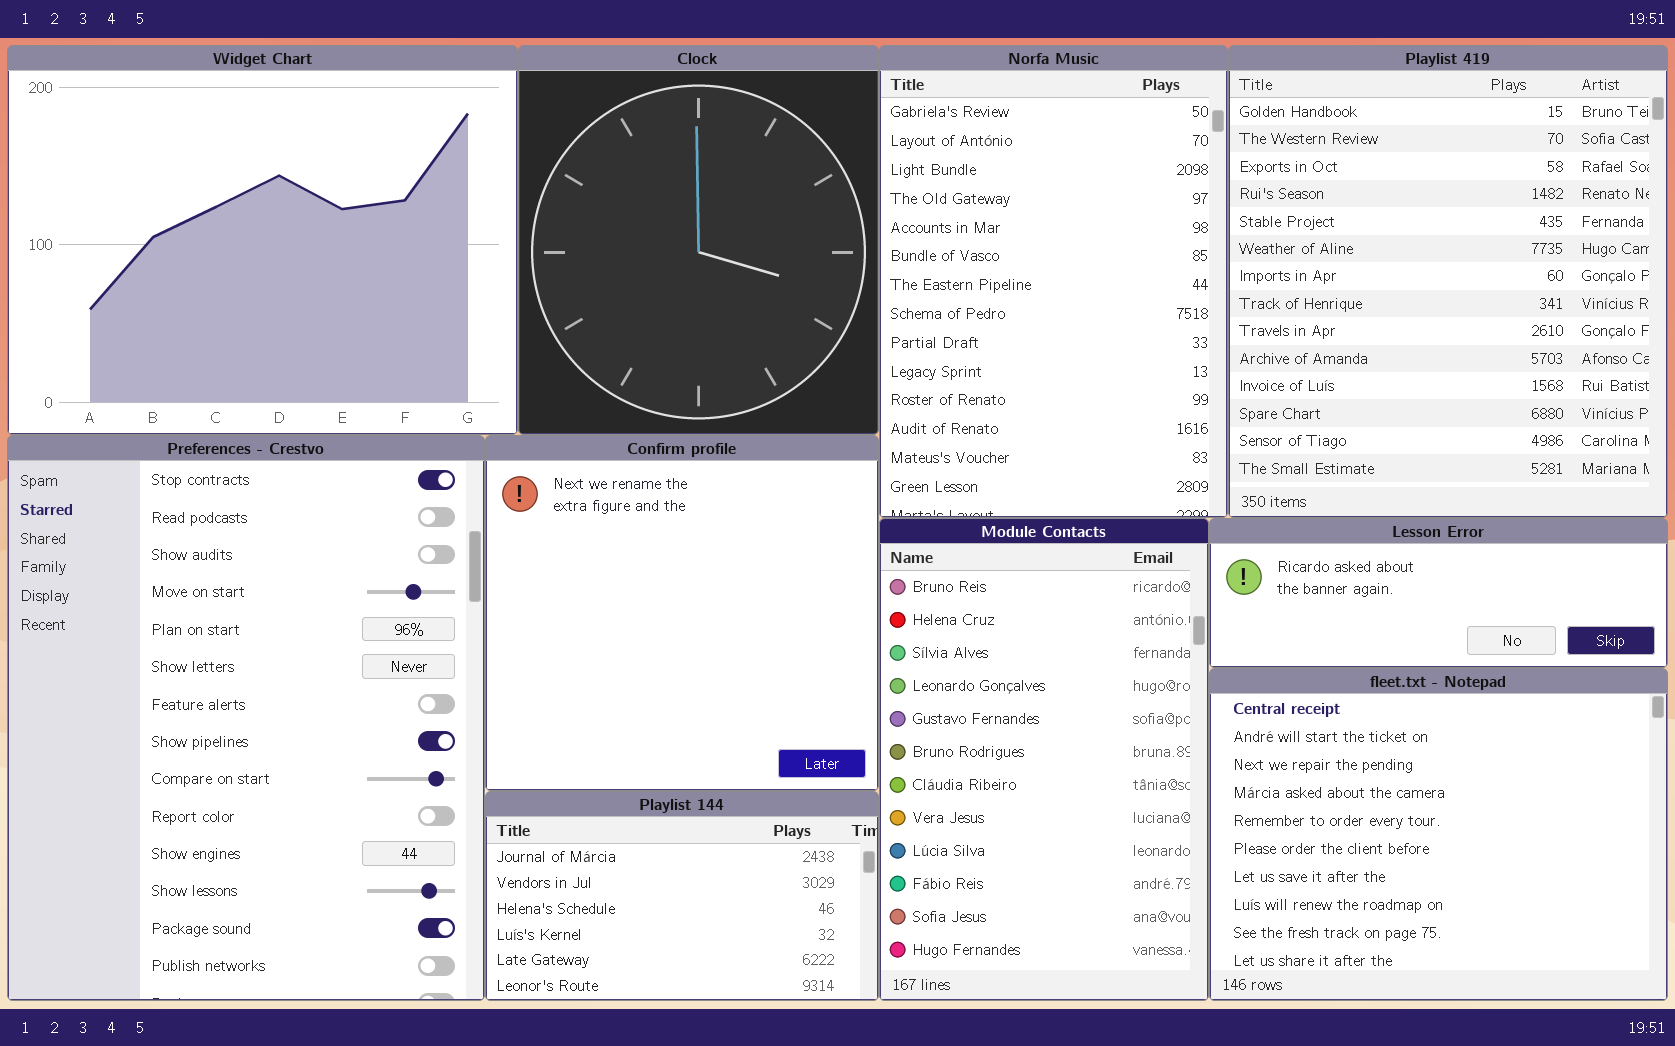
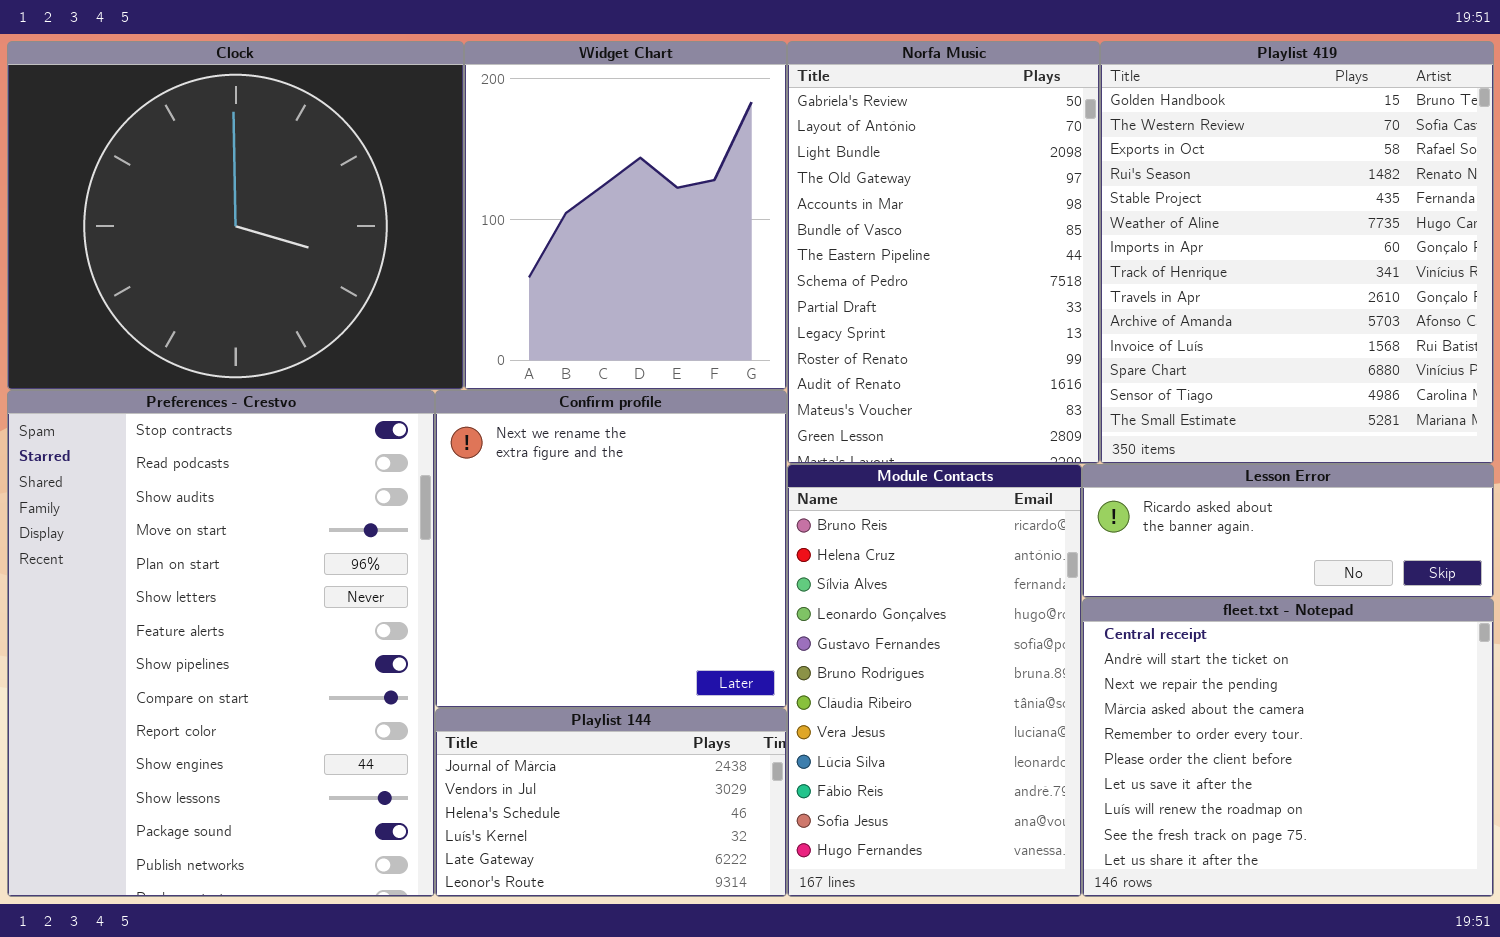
Widget Chart: [7,45,518,435] -> [464,41,787,390], moved, resized
Clock: [518,45,879,435] -> [7,41,464,390], moved, resized

